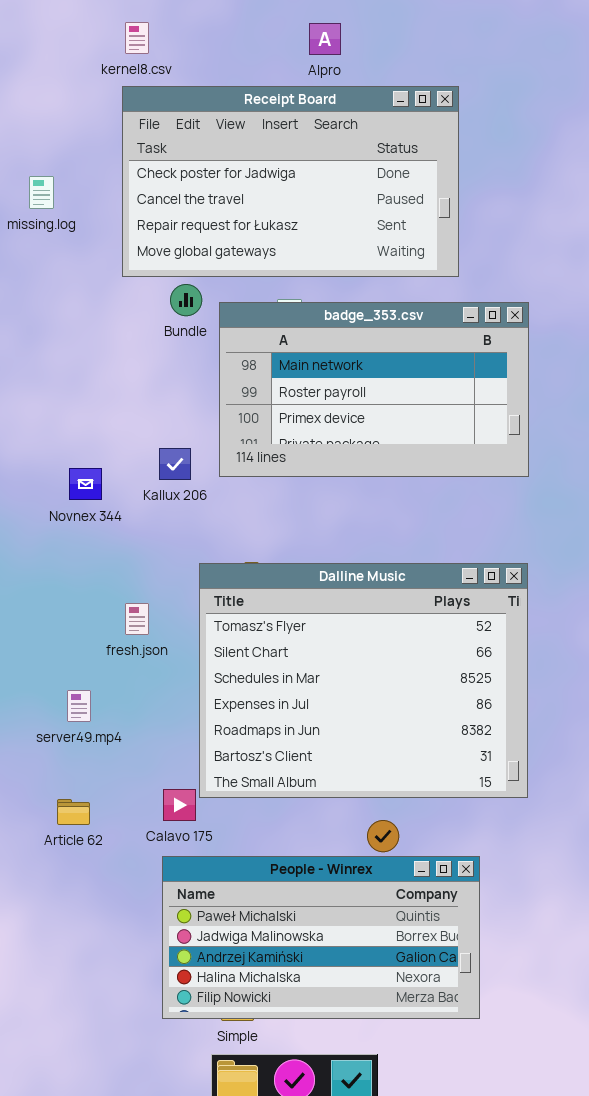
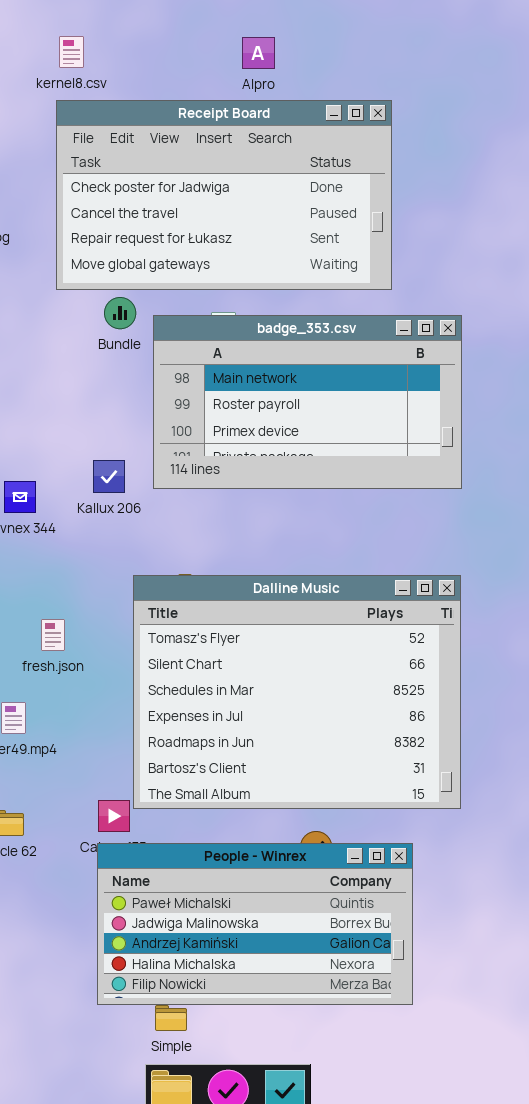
fresh.json: [125,603,149,635] -> [41,619,65,651], moved
People - Winrex: [162,856,480,1019] -> [97,843,413,1005], moved

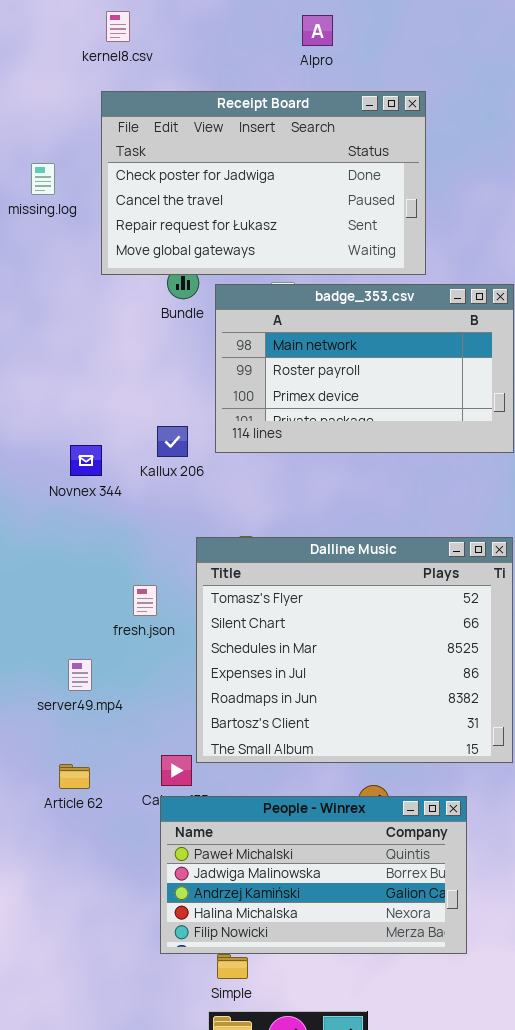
kernel8.csv: [59,36,84,68] -> [106,11,130,42], moved
Receipt Board: [56,100,392,290] -> [101,91,426,275], moved
fresh.json: [41,619,65,651] -> [133,585,157,616], moved

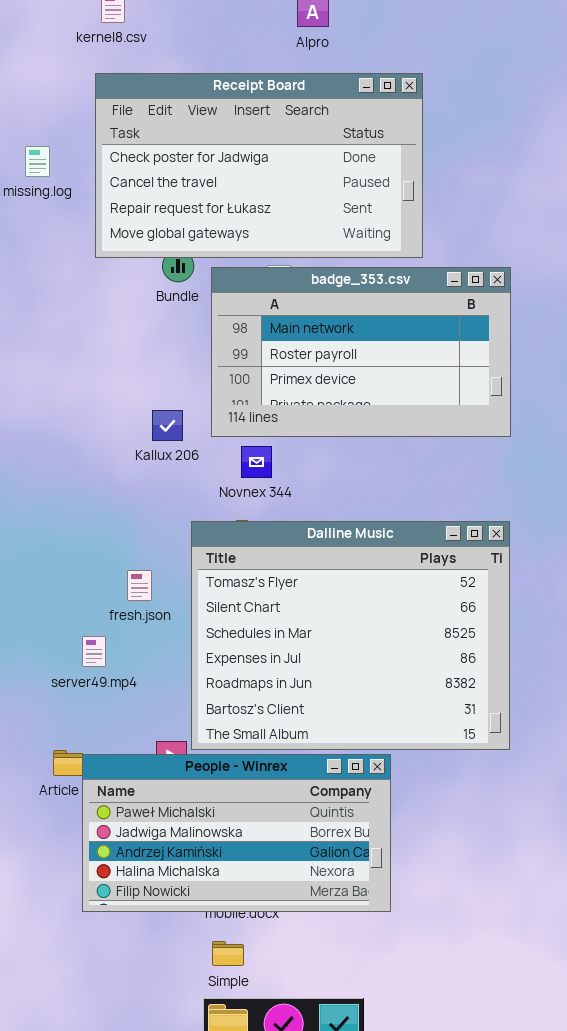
Novnex 344: [70,445,102,476] -> [241,446,272,478], moved
server49.mp4: [68,659,92,691] -> [82,636,106,667], moved
People - Winrex: [160,796,467,954] -> [82,754,391,912], moved

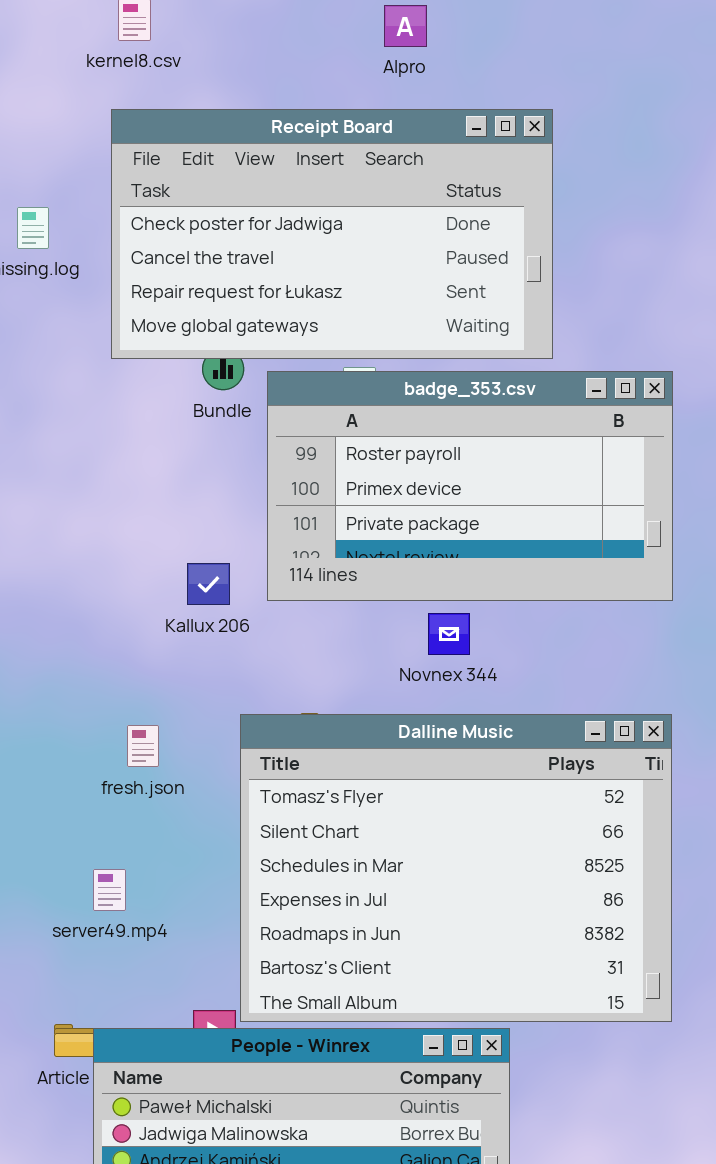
badge_353.csv: [211,267,511,437] -> [267,371,673,601], scrolled down 1 row
Novnex 344: [241,446,272,478] -> [428,613,470,655], moved
fresh.json: [127,570,152,601] -> [127,725,159,767], moved

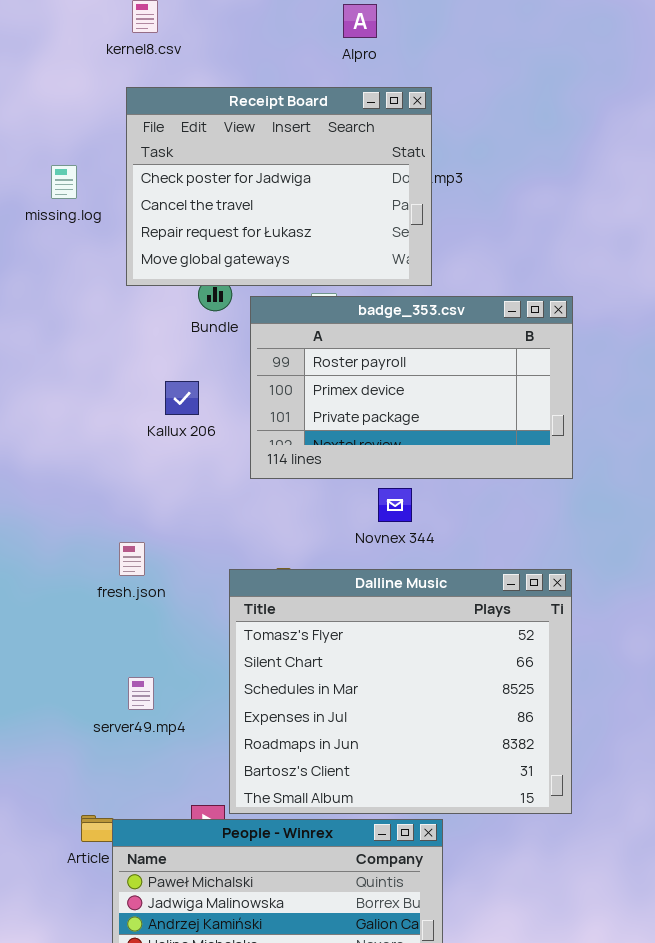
Receipt Board: [111,109,553,359] -> [126,87,432,286], resized
Kallux 206: [187,563,230,605] -> [165,381,199,415], moved
fresh.json: [127,725,159,767] -> [119,542,145,576], moved
server49.mp4: [93,869,126,911] -> [128,677,154,710], moved

